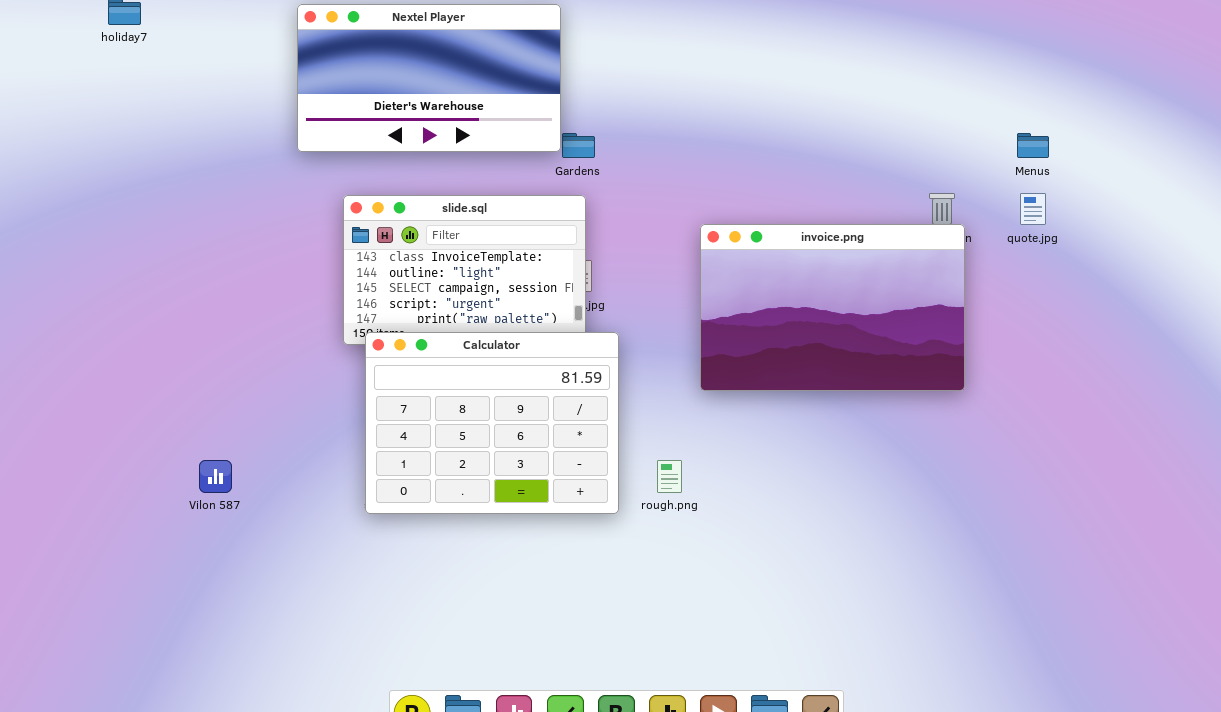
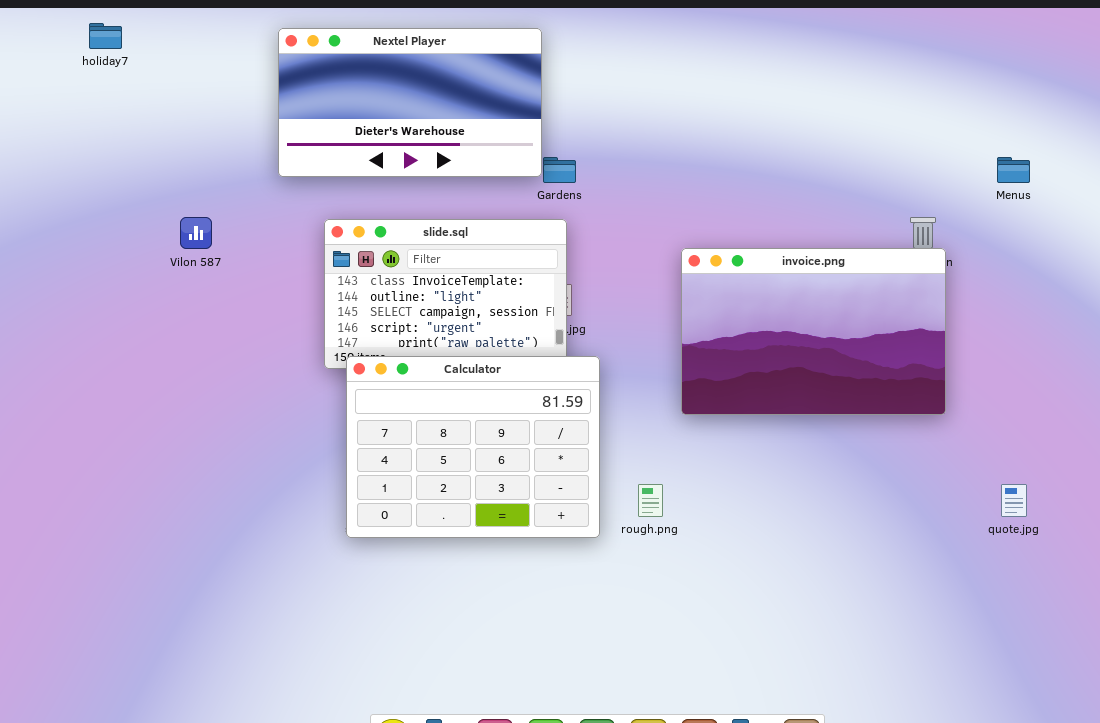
quote.jpg: [1020,193,1046,225] -> [1001,484,1027,517], moved
Vilon 587: [199,460,232,493] -> [180,217,212,249], moved

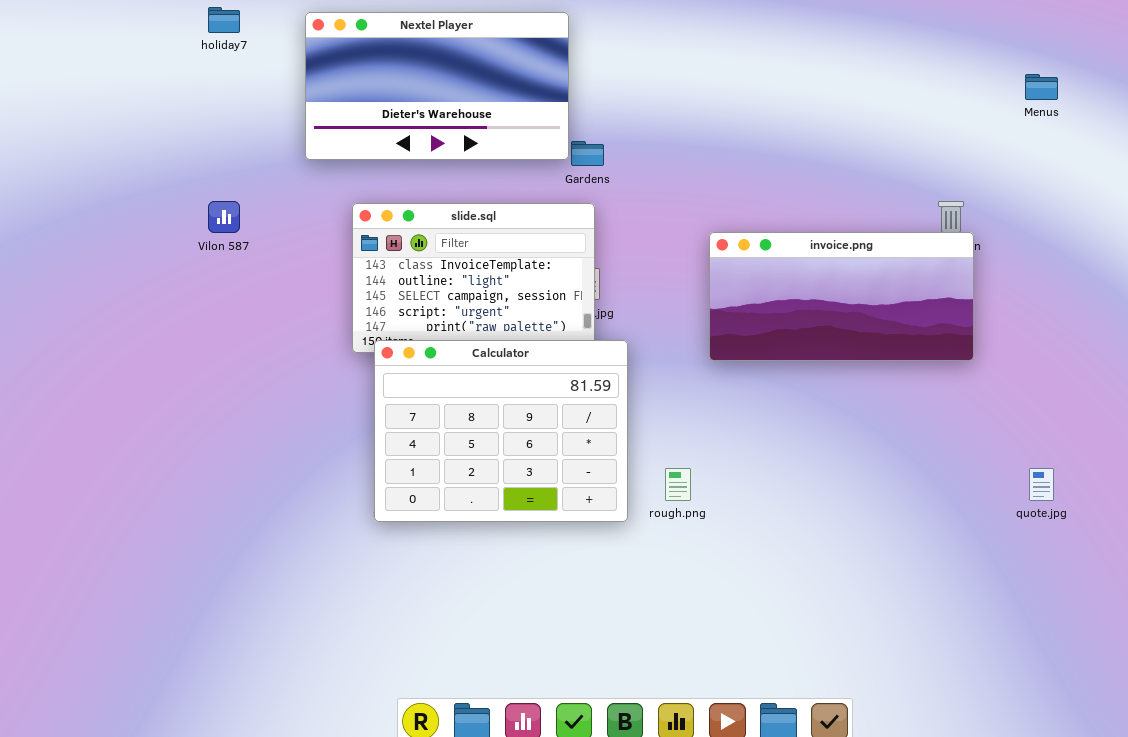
holiday7: [89,23,122,49] -> [208,7,240,33], moved
Menus: [997,157,1030,183] -> [1025,74,1058,100], moved
invoice.png: [681,248,946,415] -> [709,232,974,361], resized

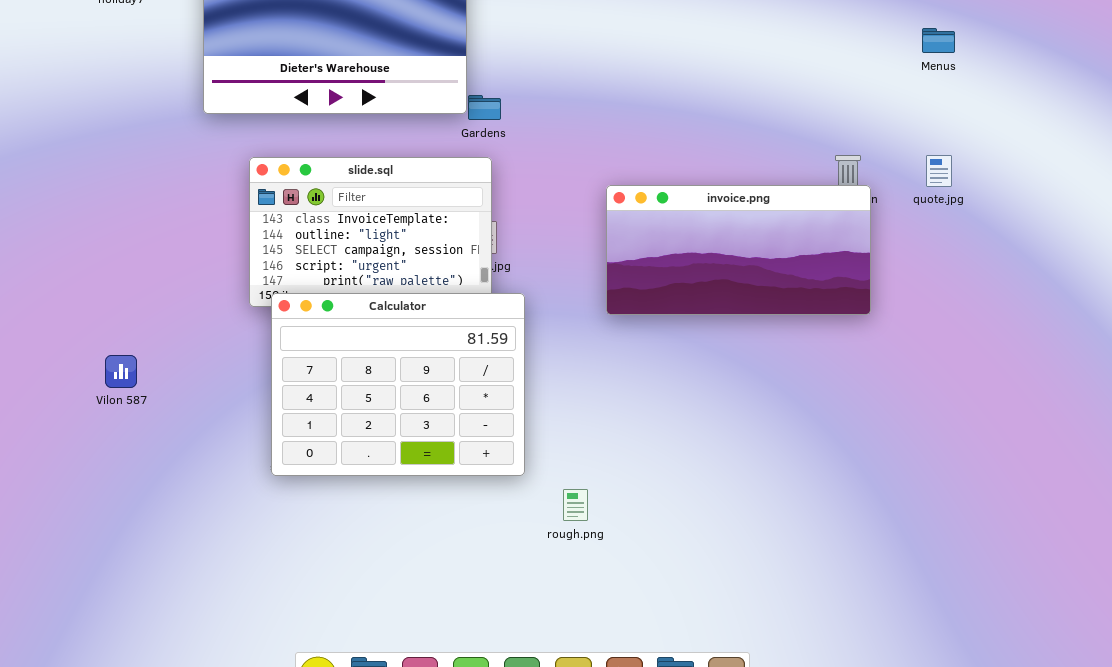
Vilon 587: [208,201,240,233] -> [105,355,137,388], moved
rough.png: [665,468,691,501] -> [563,489,588,521], moved
quote.jpg: [1029,468,1054,501] -> [926,155,952,187], moved

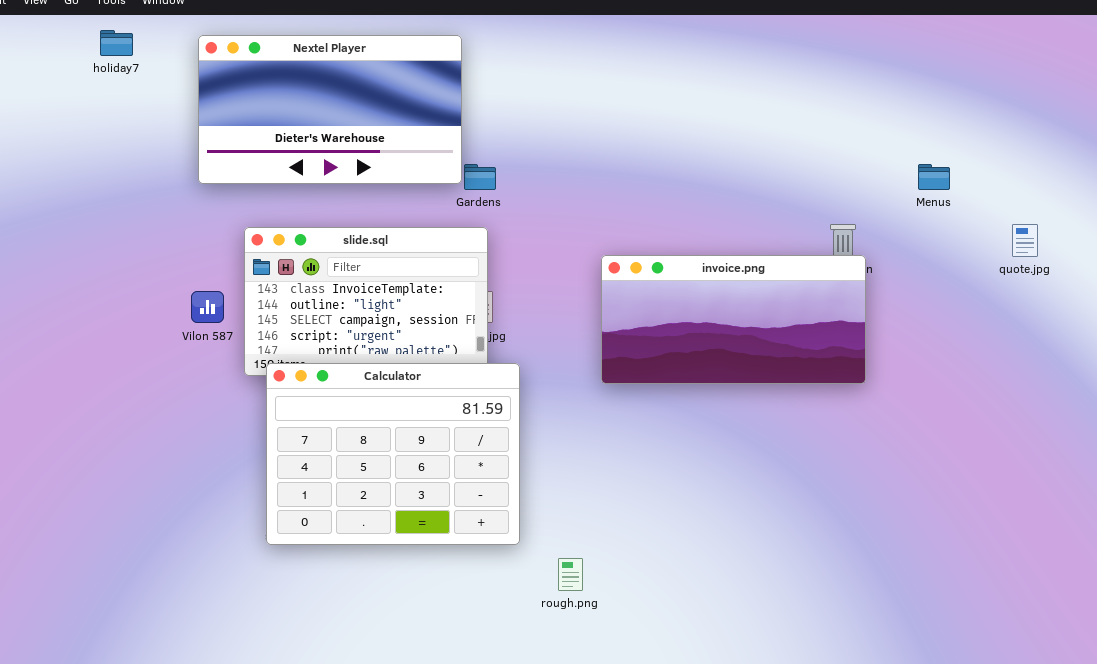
Menus: [922,28,955,53] -> [918,164,950,190], moved
quote.jpg: [926,155,952,187] -> [1012,224,1038,257], moved
Vilon 587: [105,355,137,388] -> [191,291,224,323], moved

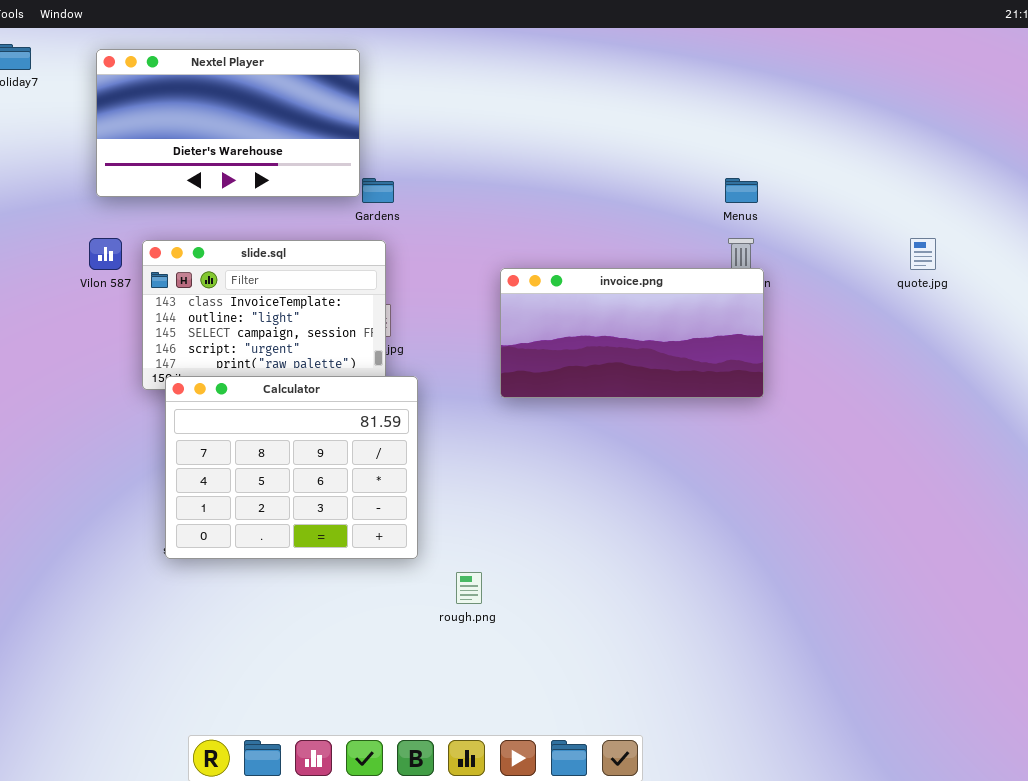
Menus: [918,164,950,190] -> [725,178,758,203], moved
Vilon 587: [191,291,224,323] -> [89,238,122,270], moved

